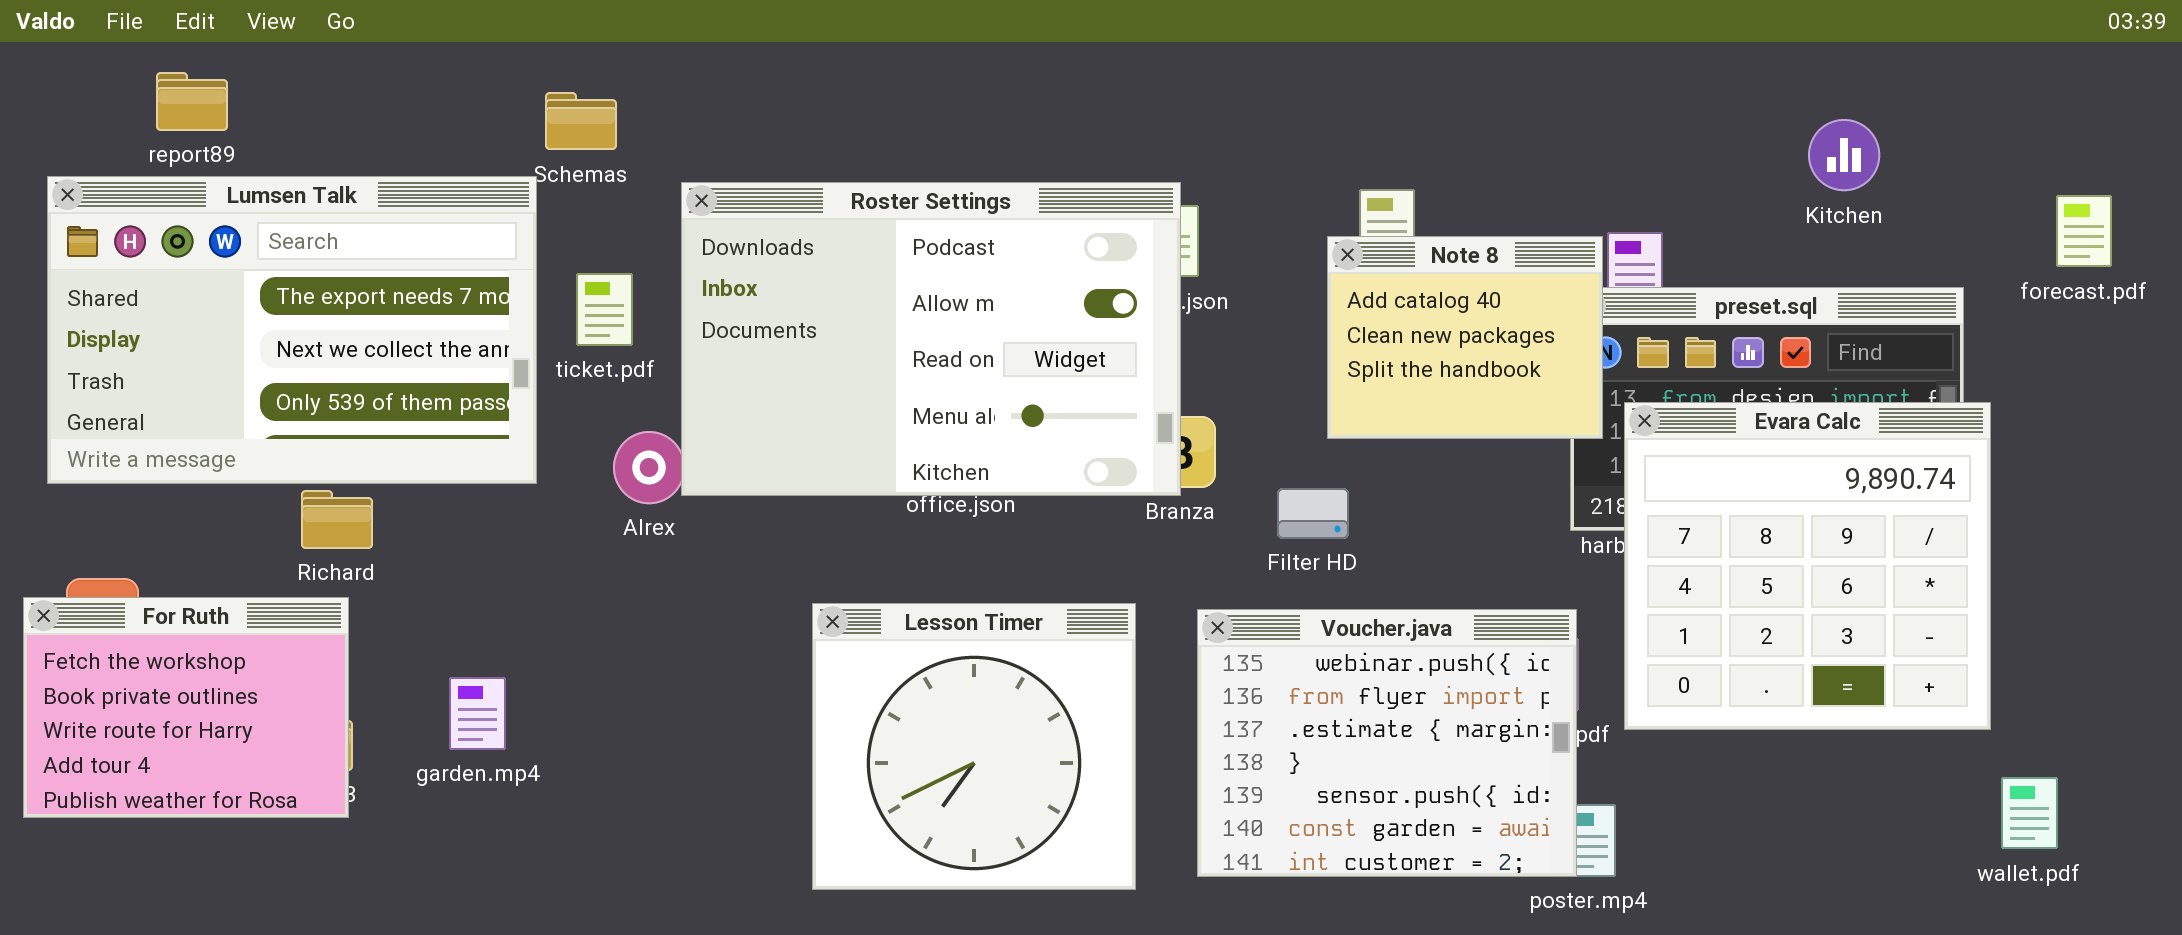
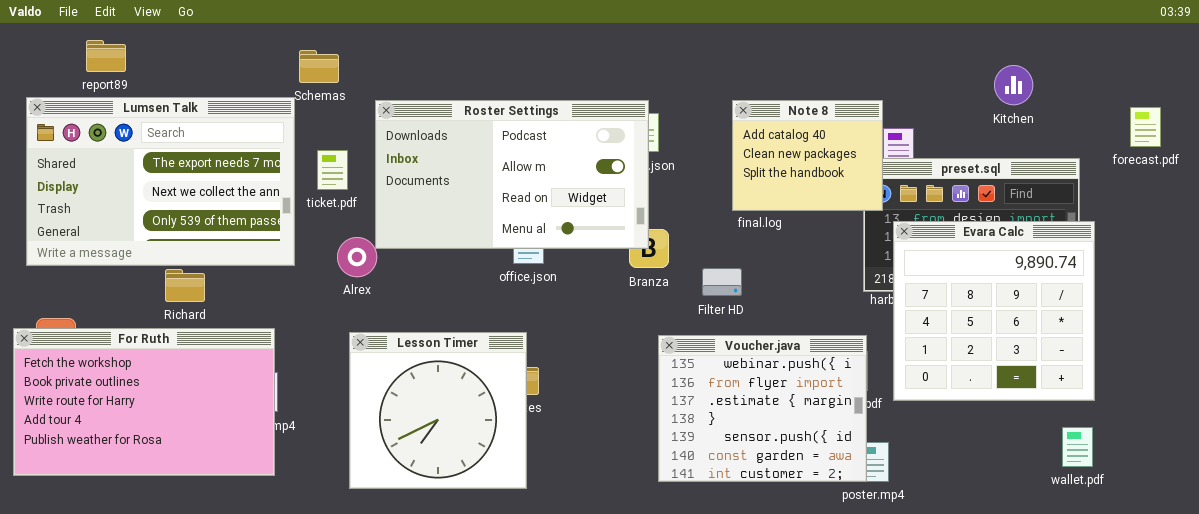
Roster Settings: [681,182,1181,496] -> [375,100,649,249], resized
Note 8: [1327,236,1603,439] -> [732,100,883,211], moved
For Ruth: [23,597,349,818] -> [13,328,275,476], resized
Lesson Timer: [812,603,1136,890] -> [349,332,527,489], moved
wallet.pdf: [2001,777,2058,849] -> [1062,427,1093,467], moved

